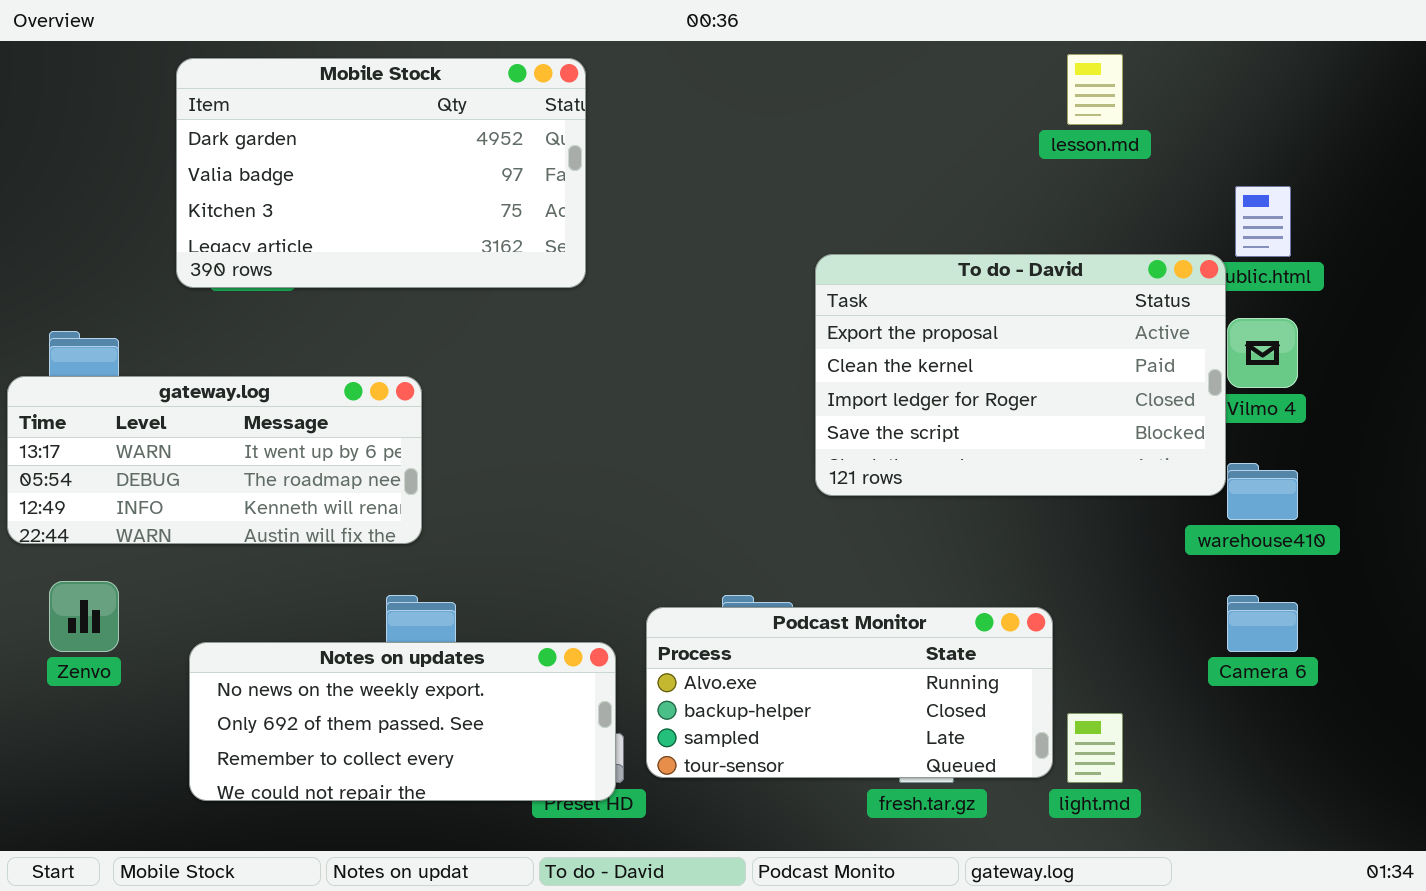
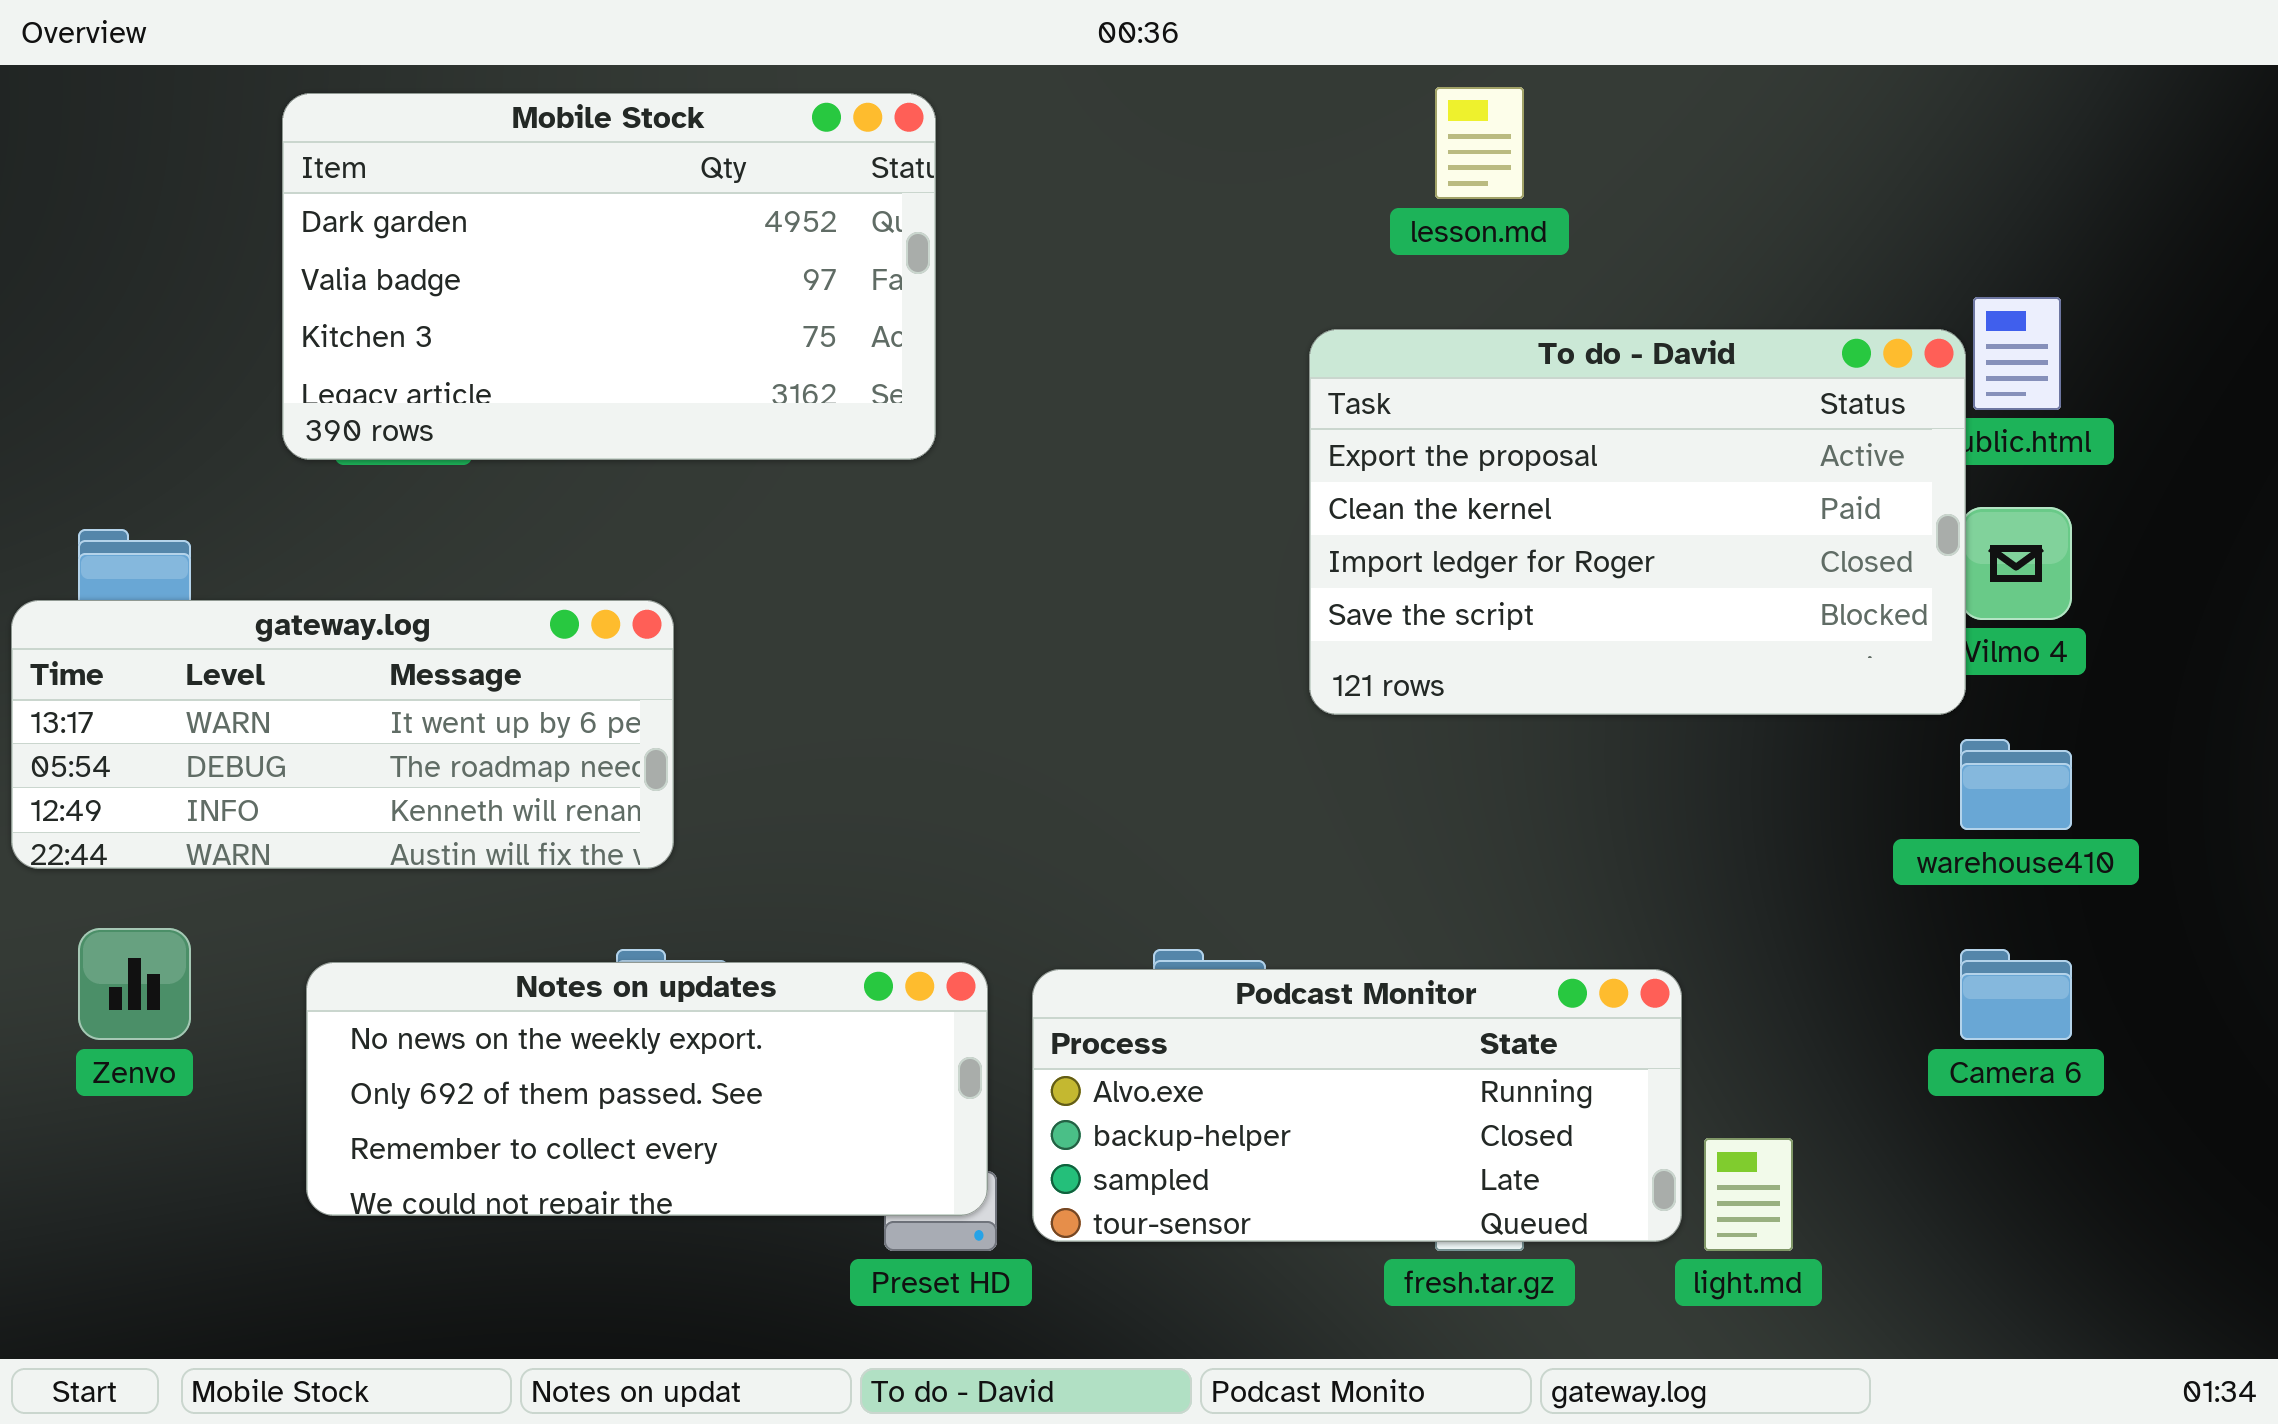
lesson.md: [1067,54,1123,125] -> [1435,87,1524,199], moved
To do - David: [815,254,1226,496] -> [1309,329,1966,715], moved
Notes on updates: [189,642,616,801] -> [306,962,988,1216], moved

